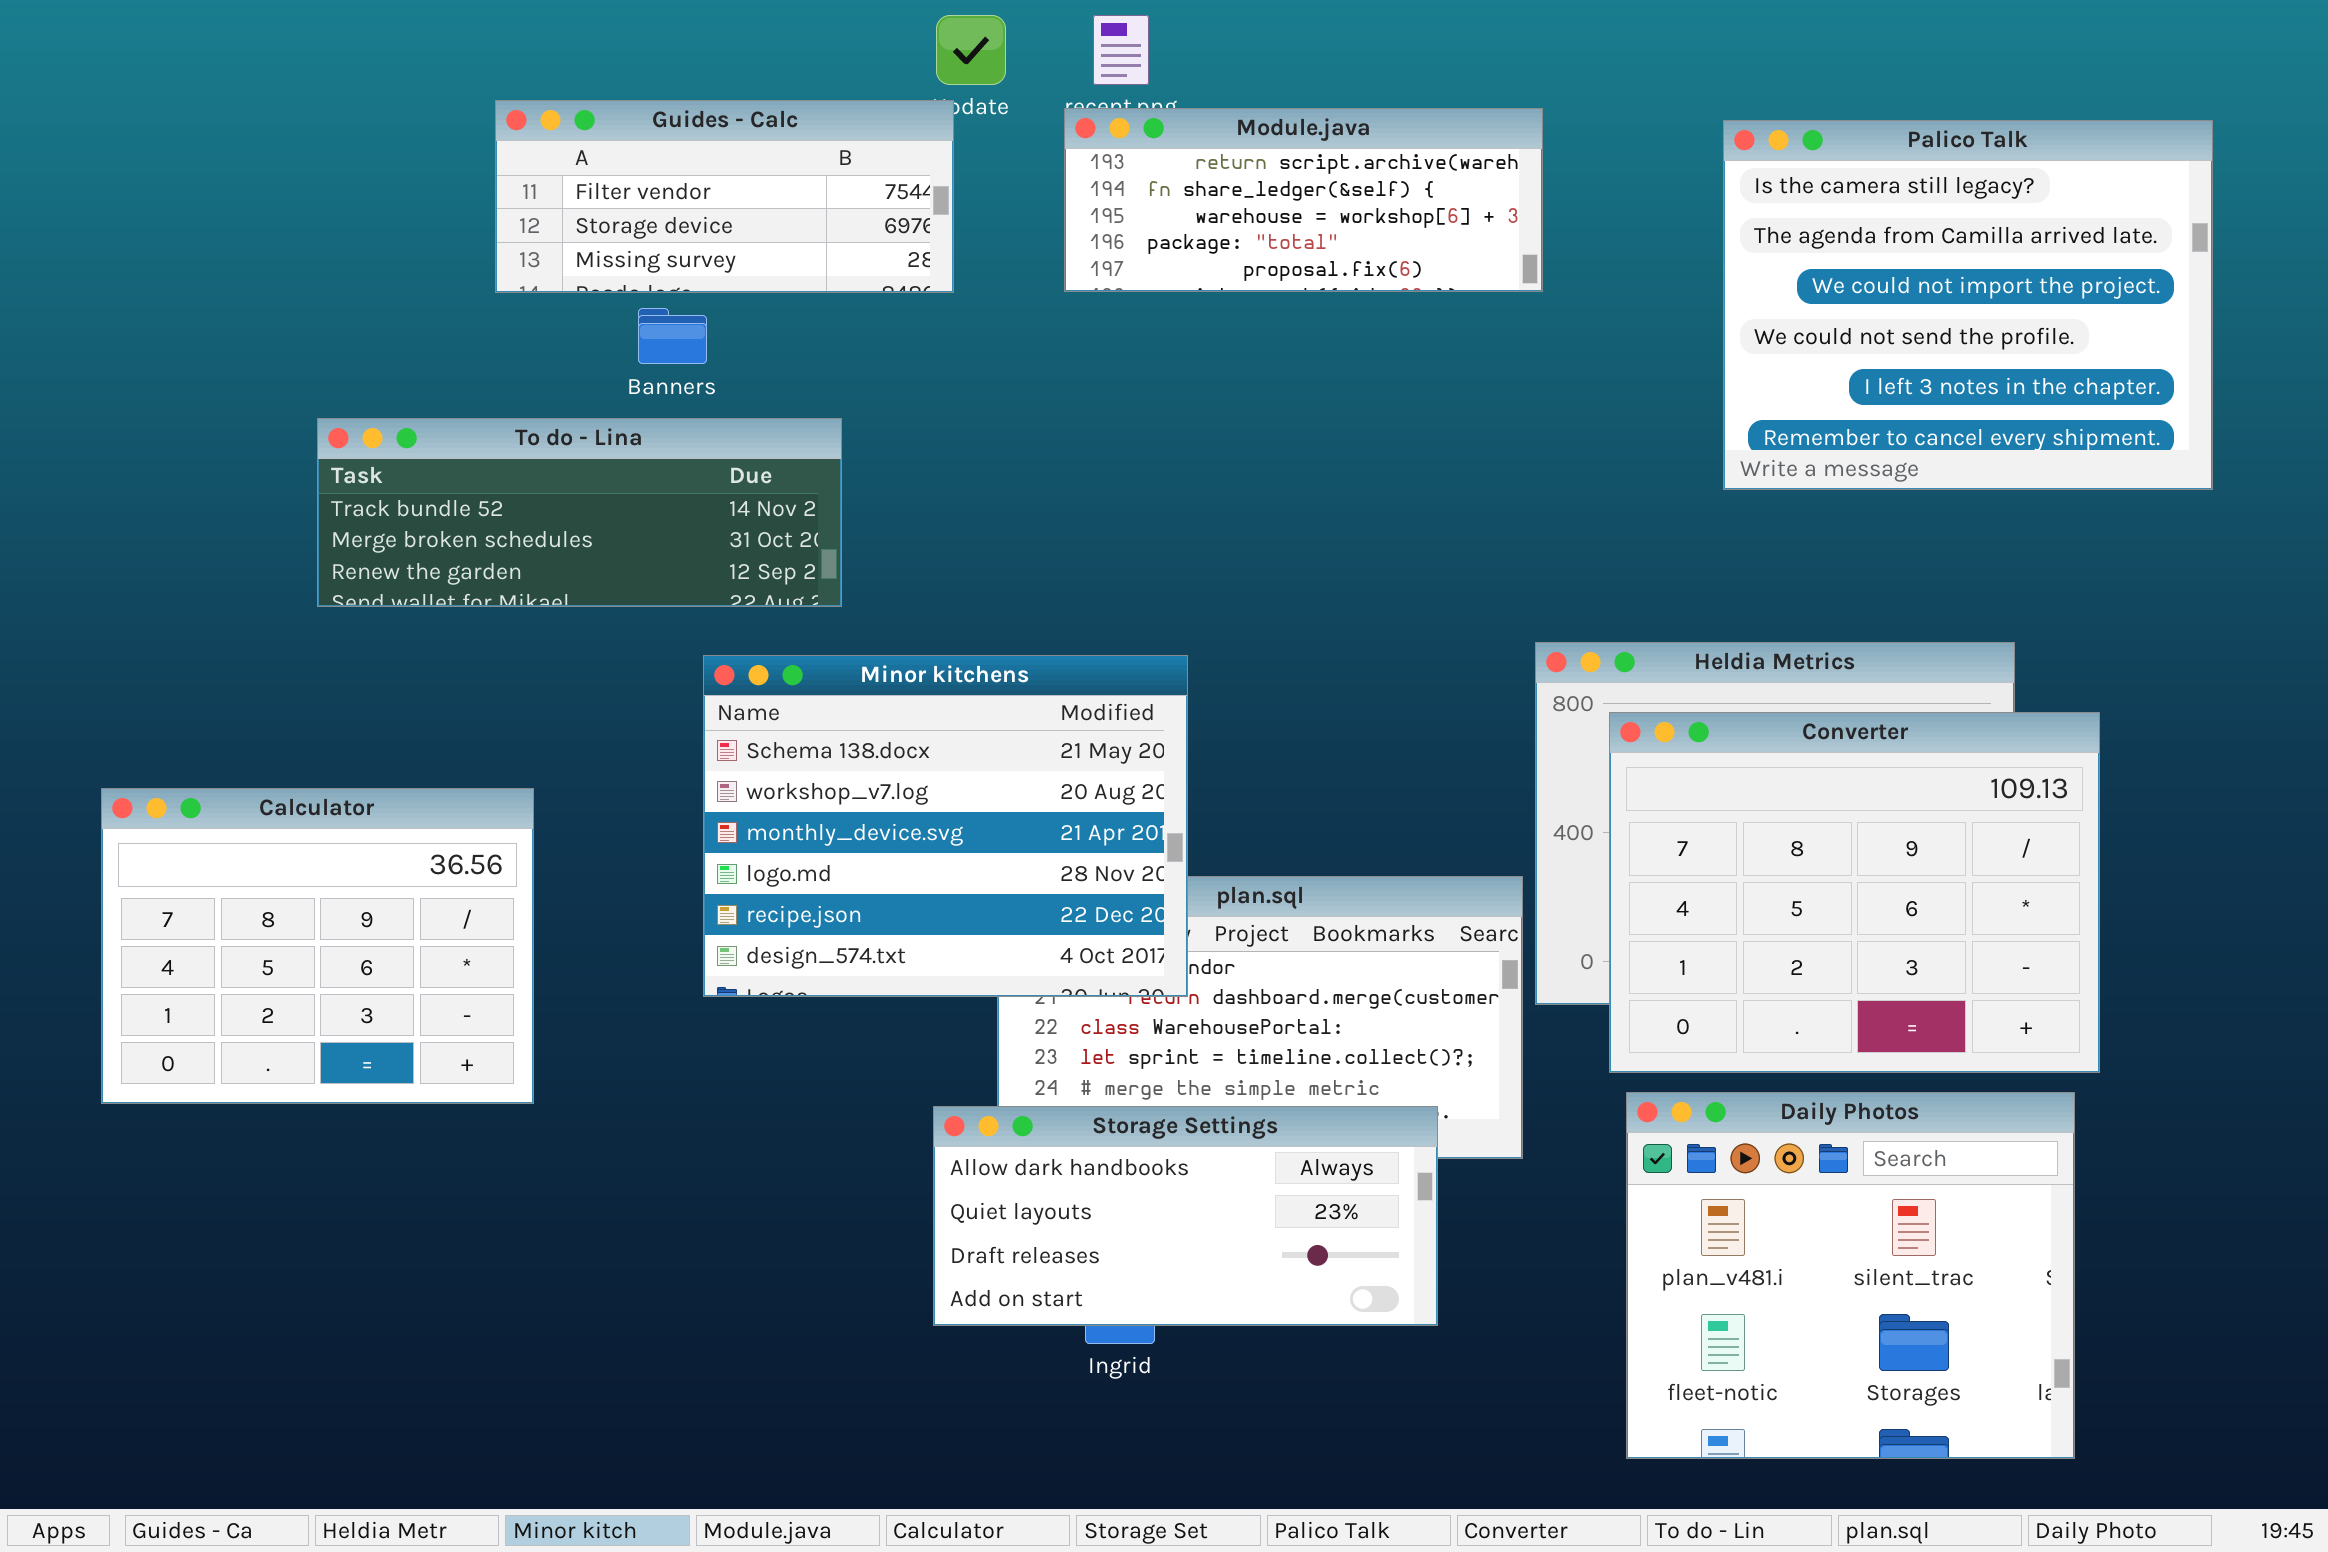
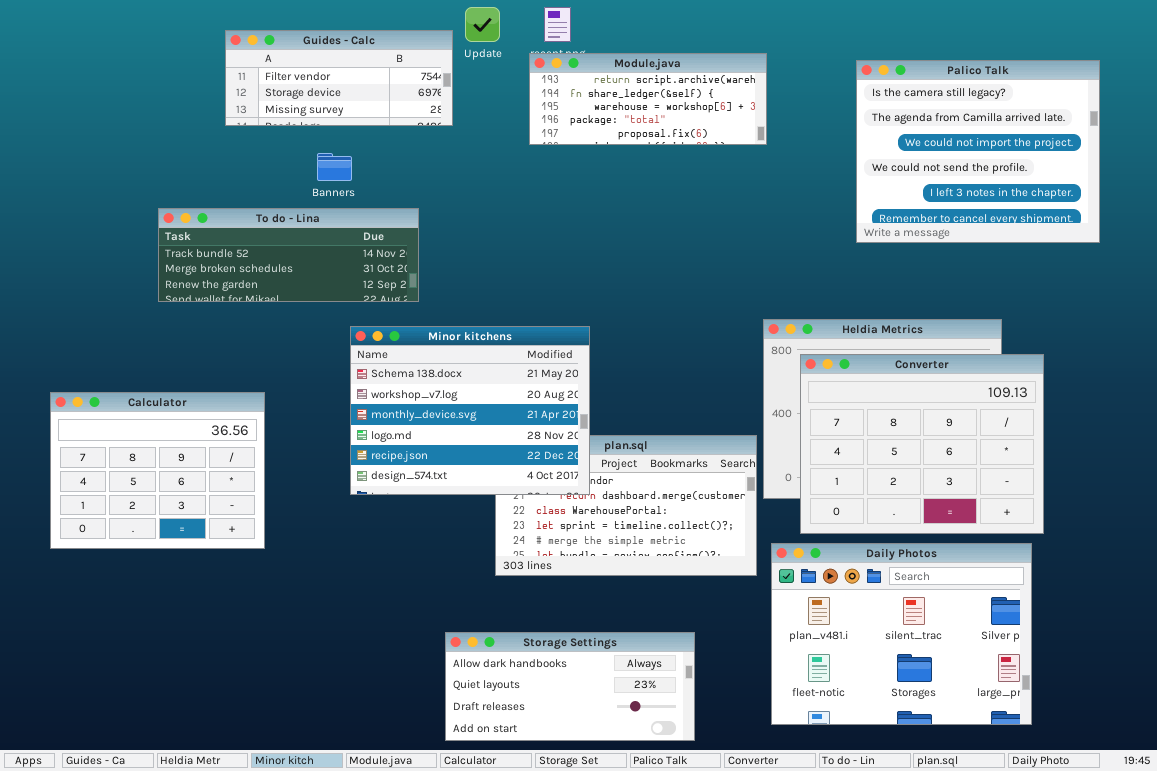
Guides - Calc: [495,100,954,293] -> [225,30,453,126], moved
Daily Photos: [1626,1092,2075,1459] -> [771,543,1032,725], resized
Storage Settings: [933,1106,1438,1326] -> [445,632,695,741], moved

